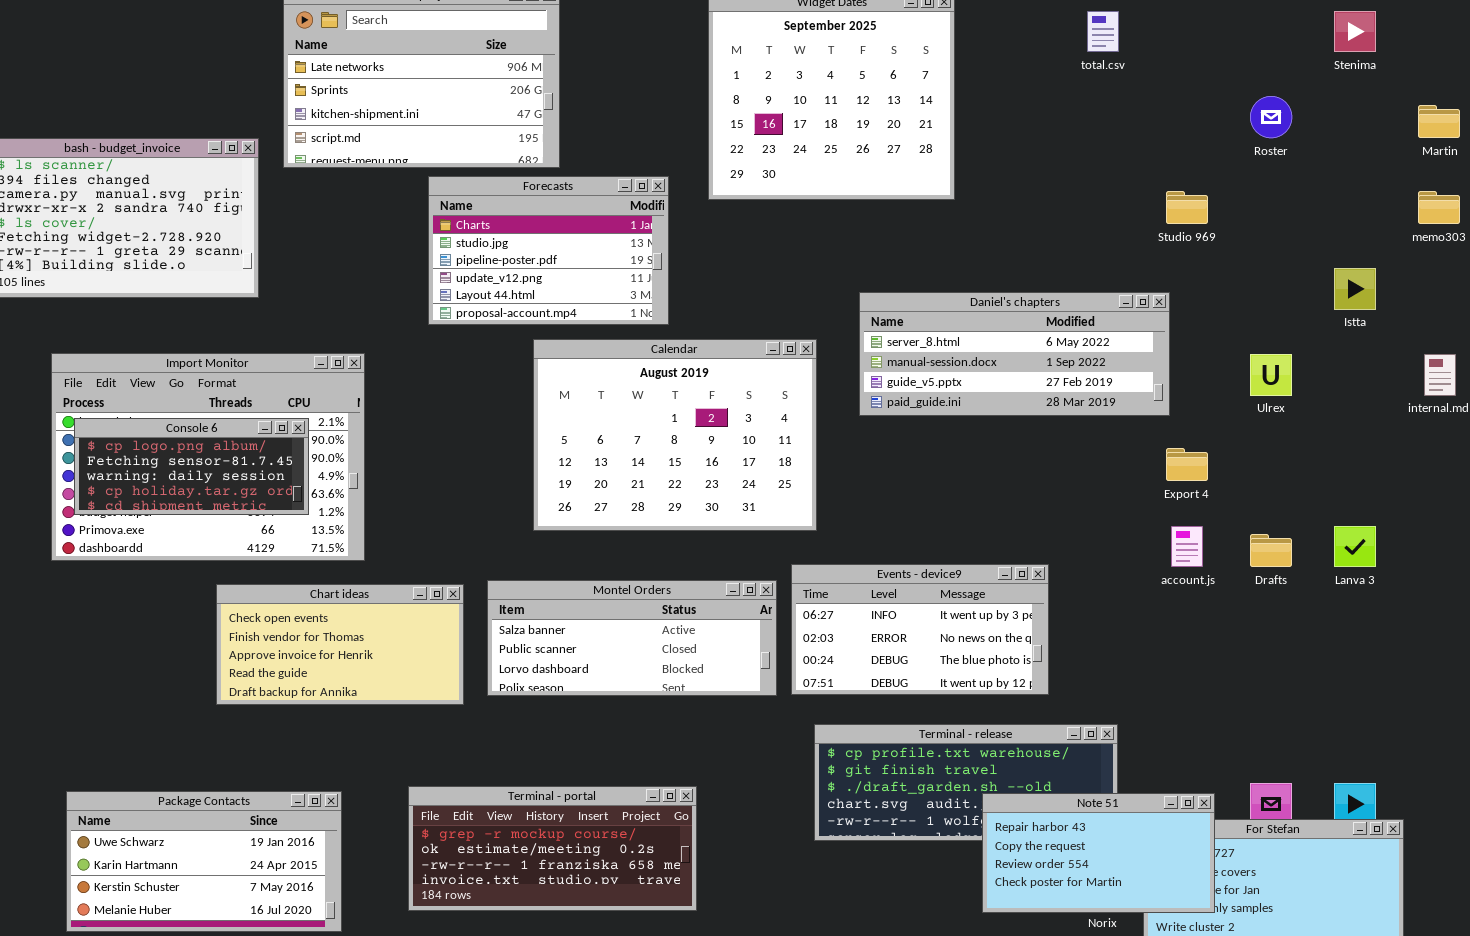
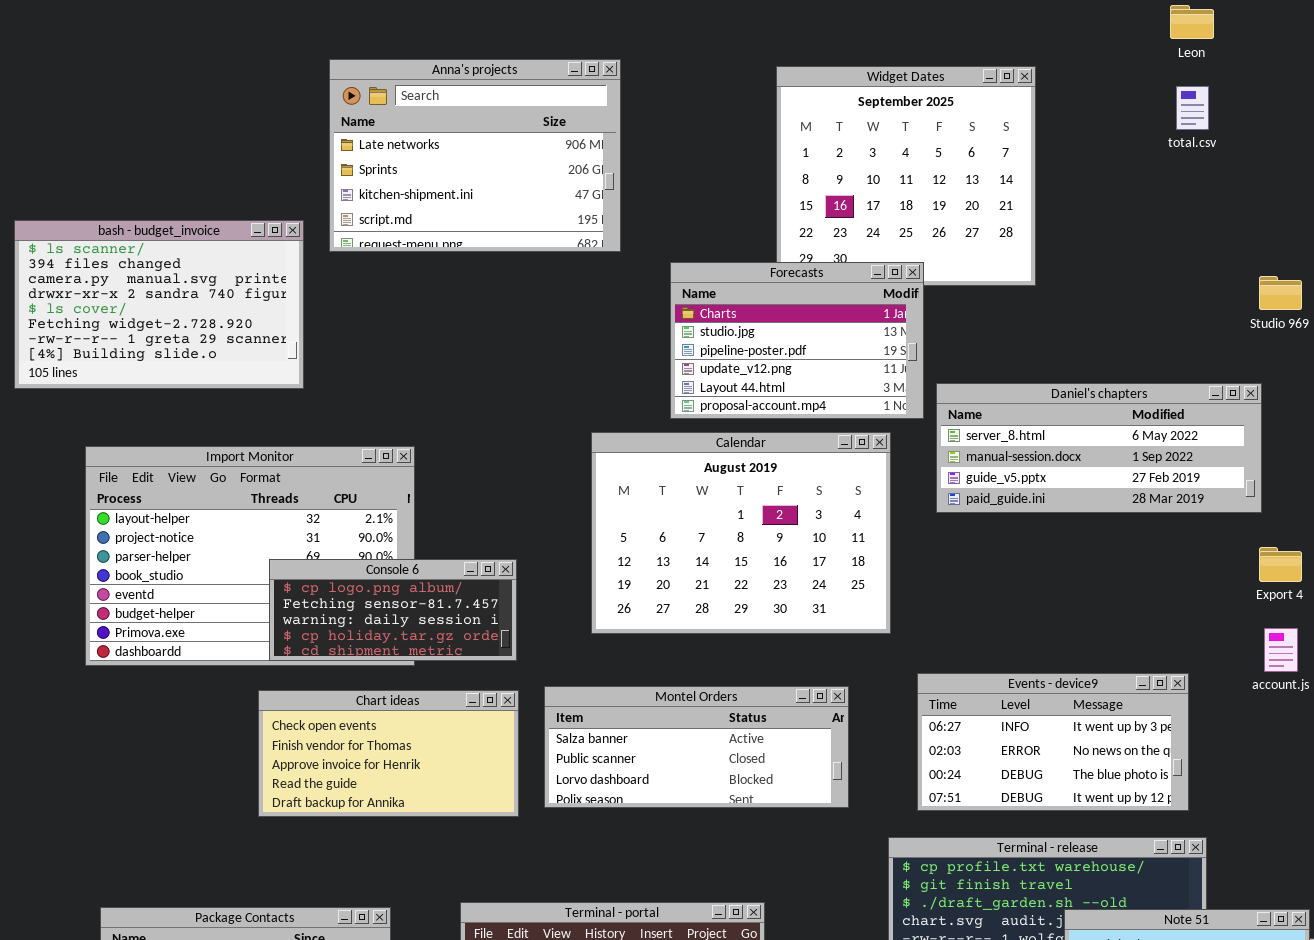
Forecasts: [428,176,669,325] -> [670,262,924,419], moved
Console 6: [74,418,309,515] -> [269,559,517,661], moved
Events - device9: [791,564,1049,695] -> [917,673,1189,811], moved

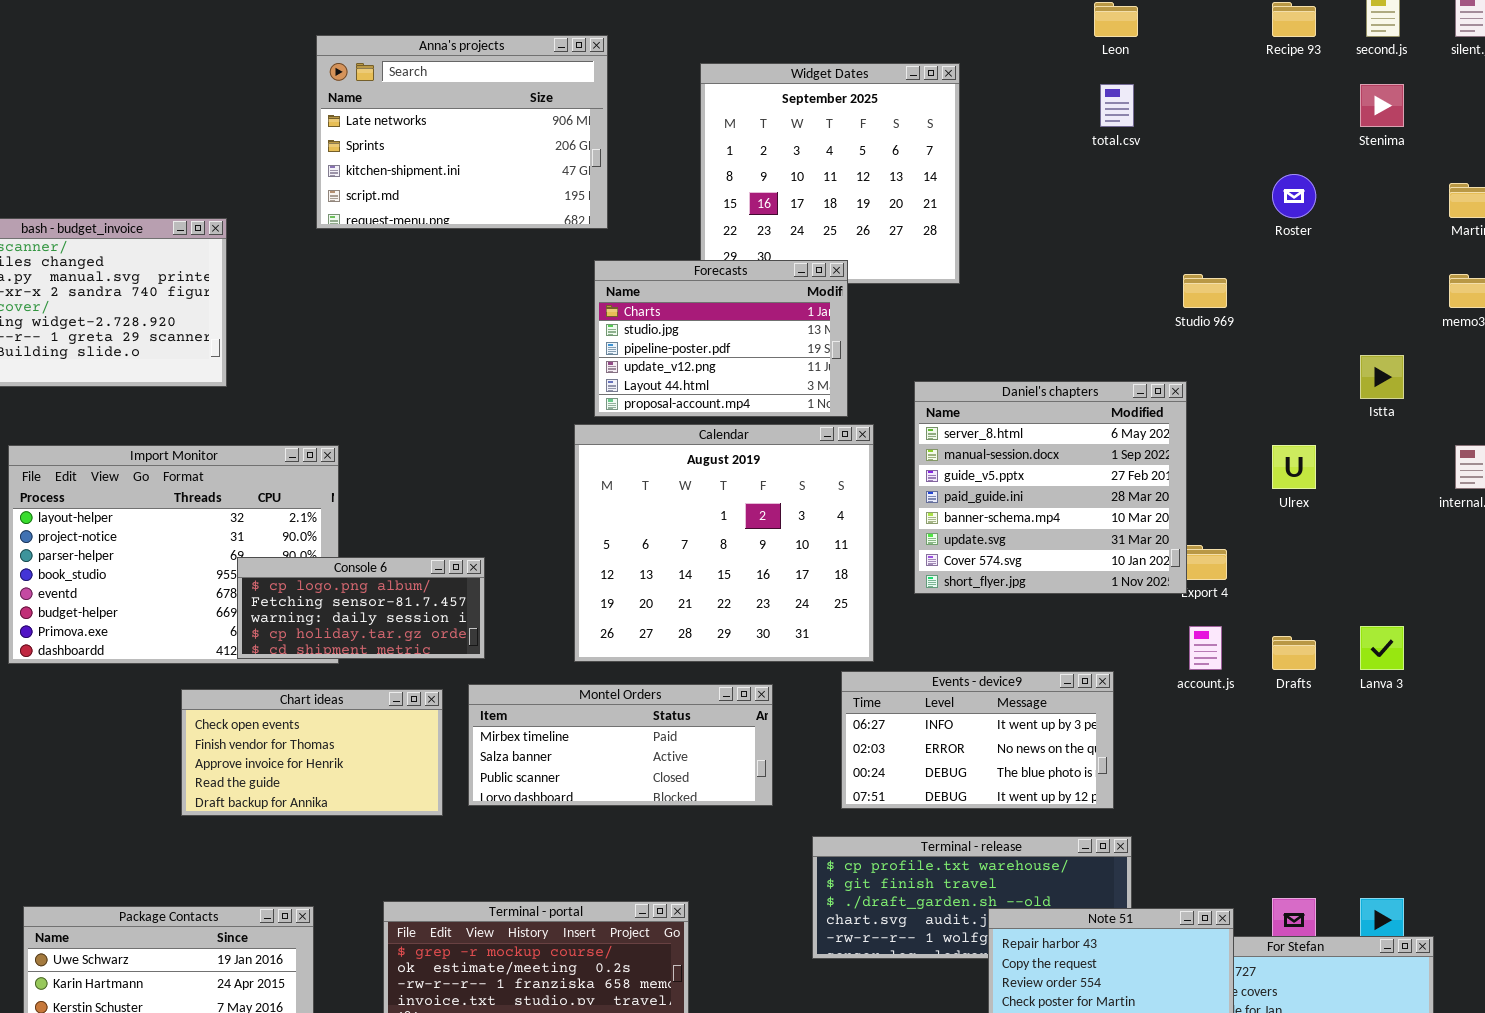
Anna's projects: [329,59,621,252] -> [316,35,608,229], moved
Daniel's chapters: [936,383,1262,513] -> [914,381,1187,594], resized
Calendar: [591,432,891,634] -> [574,424,874,662], moved, resized
Console 6: [269,559,517,661] -> [237,557,485,659], moved
Montel Orders: [544,686,849,808] -> [468,684,773,806], scrolled up 1 row

